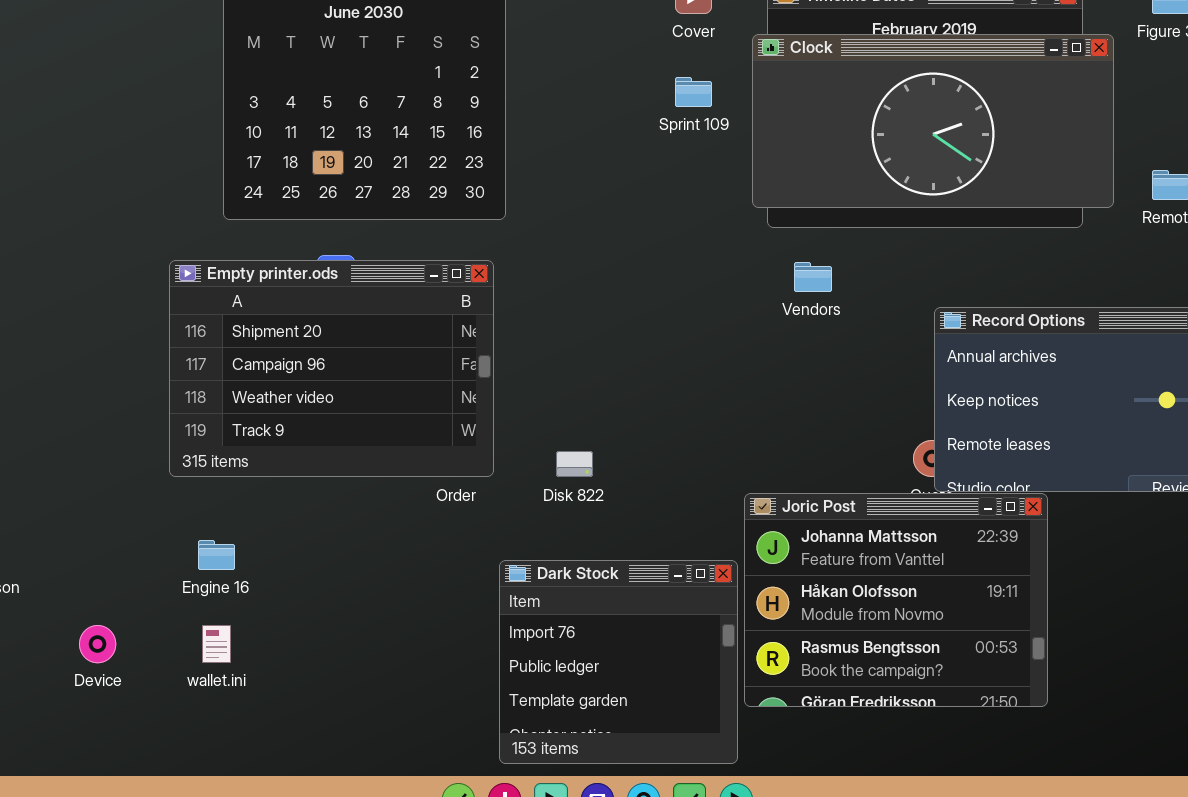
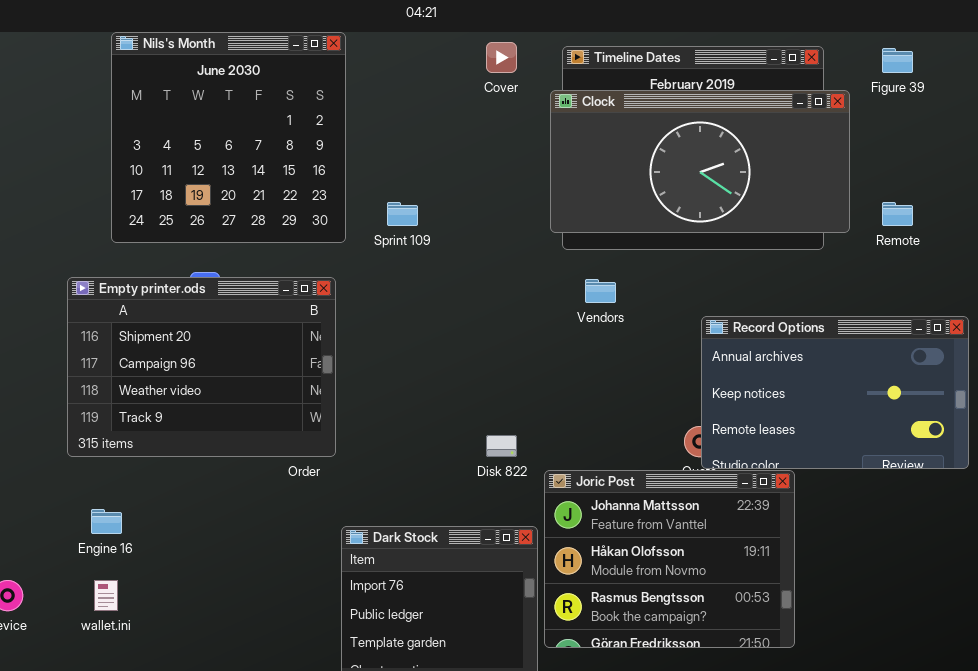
Sprint 109: [675,77,712,107] -> [387,202,418,226], moved
Disk 822: [556,451,593,477] -> [486,435,517,457], moved

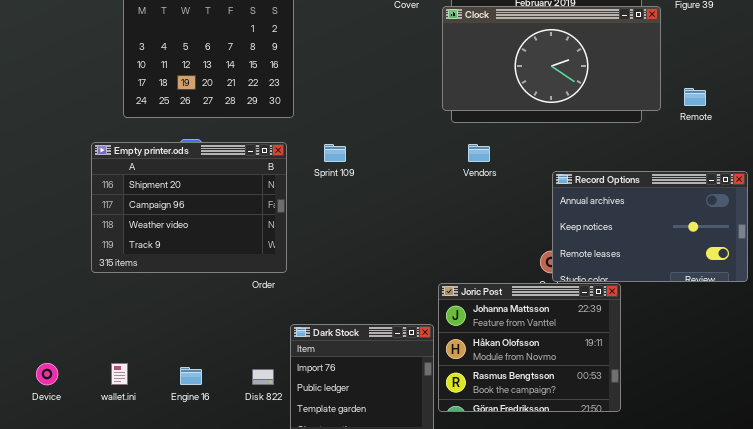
Sprint 109: [387,202,418,226] -> [324,144,346,162], moved
Disk 822: [486,435,517,457] -> [252,369,274,385], moved
Engine 16: [91,509,122,534] -> [180,367,202,385], moved

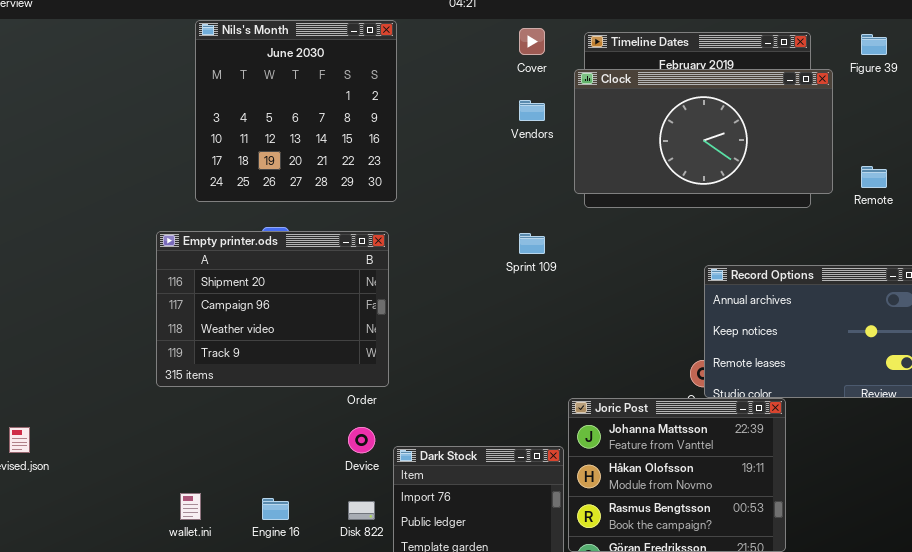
Sprint 109: [324,144,346,162] -> [519,233,545,254], moved
Vendors: [468,144,490,162] -> [519,100,545,121], moved
Device: [36,363,58,385] -> [348,427,375,453], moved

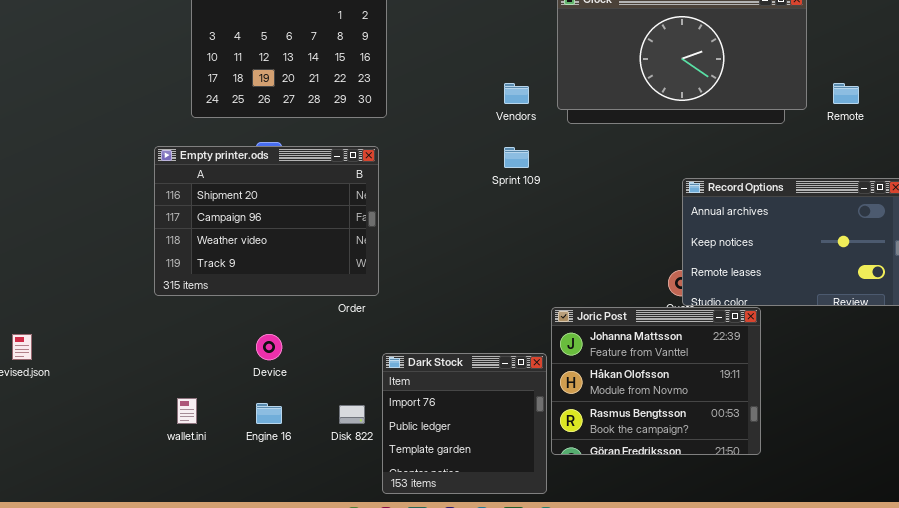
Vendors: [519,100,545,121] -> [504,83,529,104], moved
Device: [348,427,375,453] -> [256,334,282,360], moved

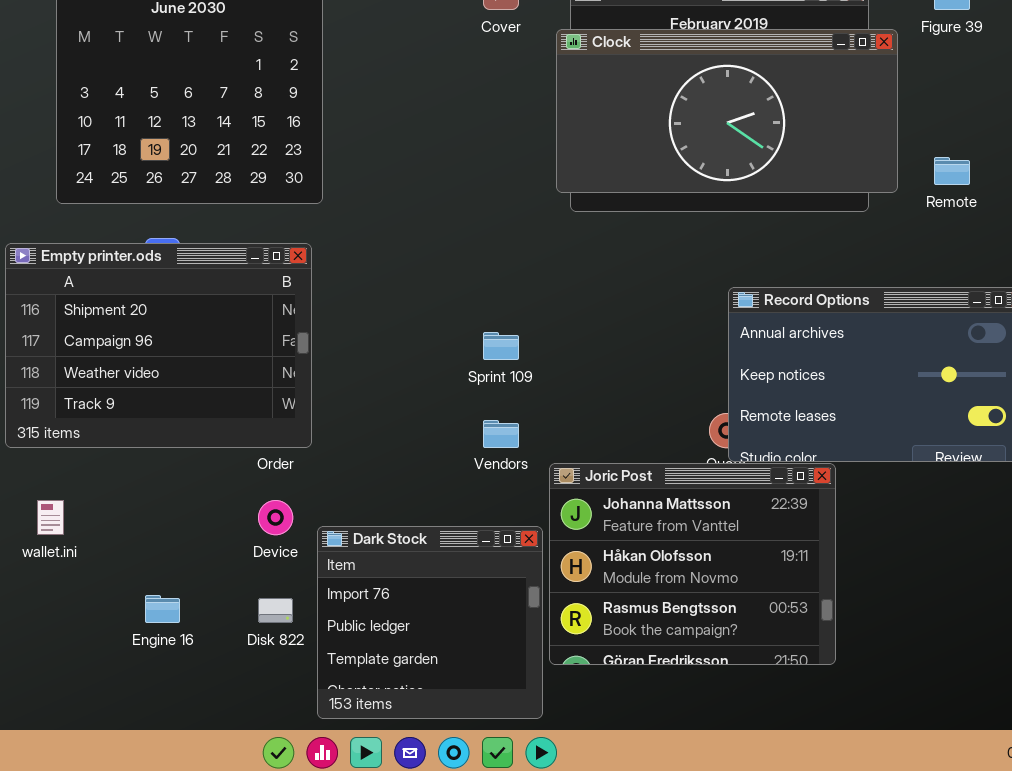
Vendors: [504,83,529,104] -> [483,420,519,448], moved
Sprint 109: [504,147,529,168] -> [483,332,519,360], moved
Device: [256,334,282,360] -> [258,500,293,535], moved
wallet.ini: [177,398,197,424] -> [37,500,64,535], moved

